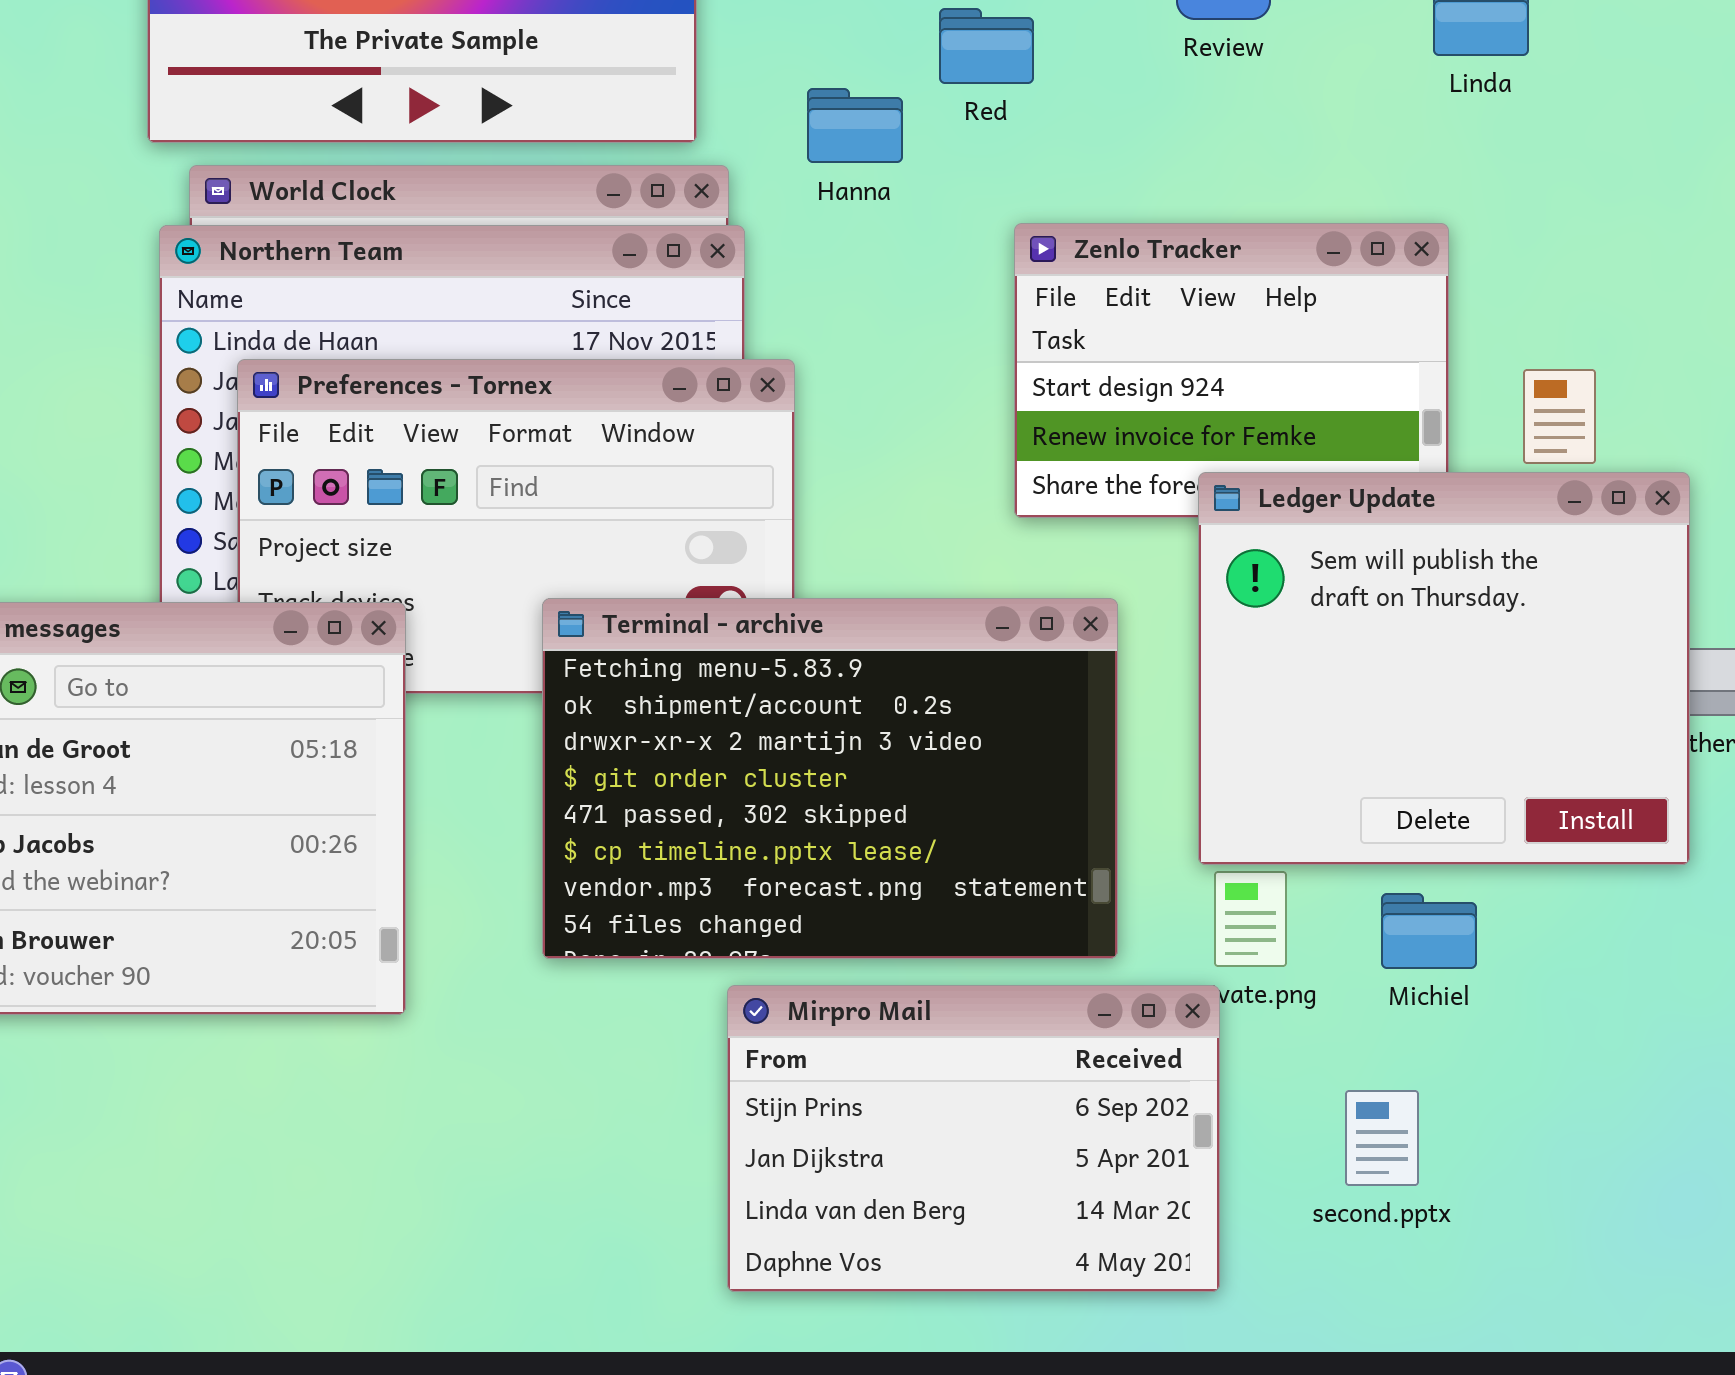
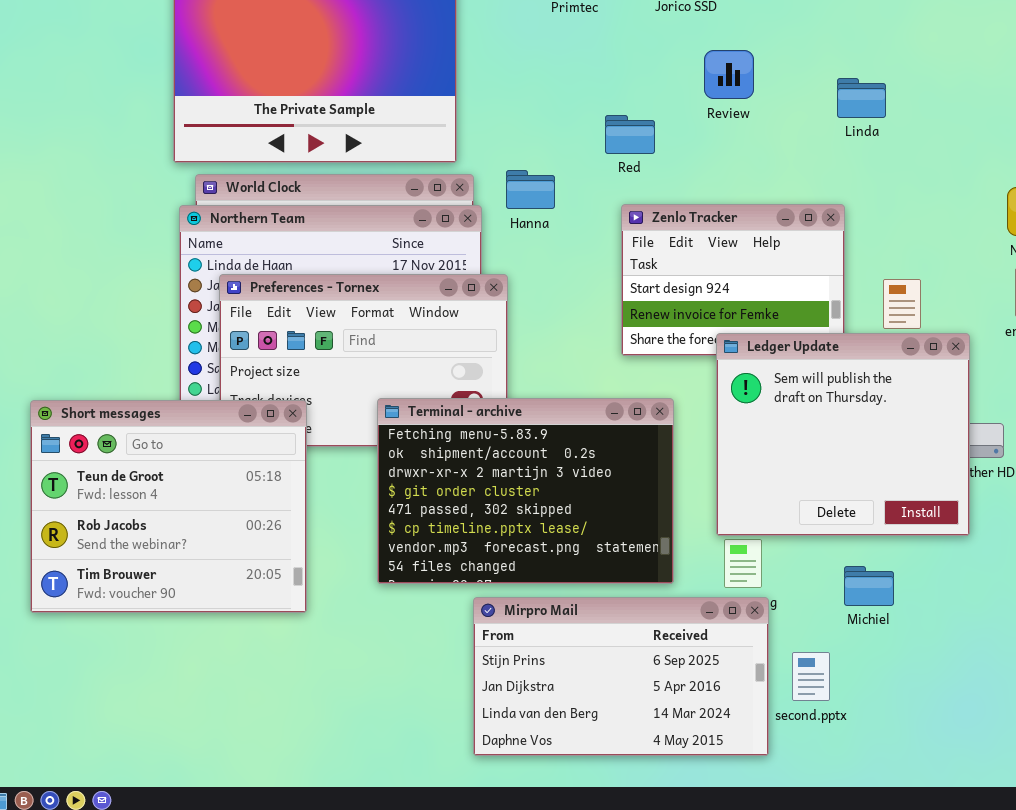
Red: [939,8,1034,84] -> [605,115,655,154], moved
Hanna: [807,88,903,163] -> [506,170,555,209], moved
Michiel: [1381,893,1477,969] -> [844,566,894,606], moved
Mirpro Mail: [727,985,1220,1292] -> [473,597,769,756], resized

